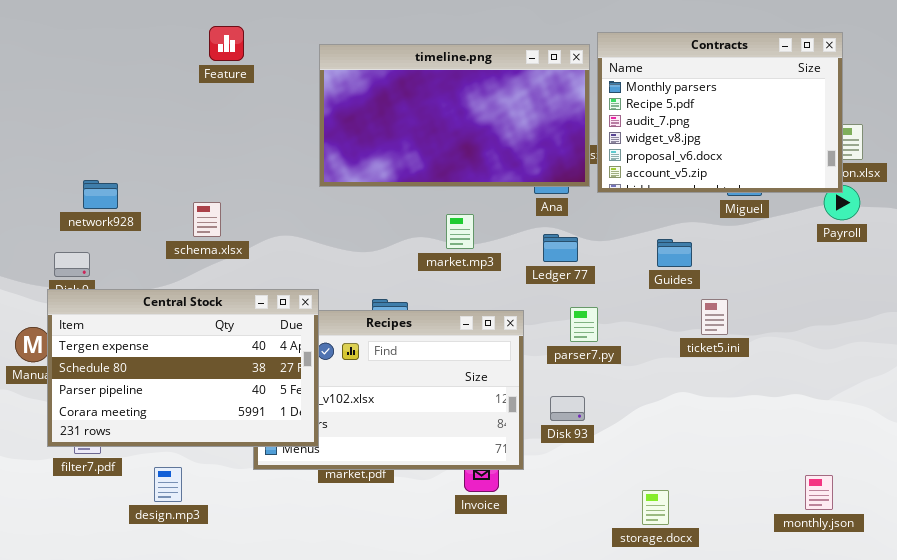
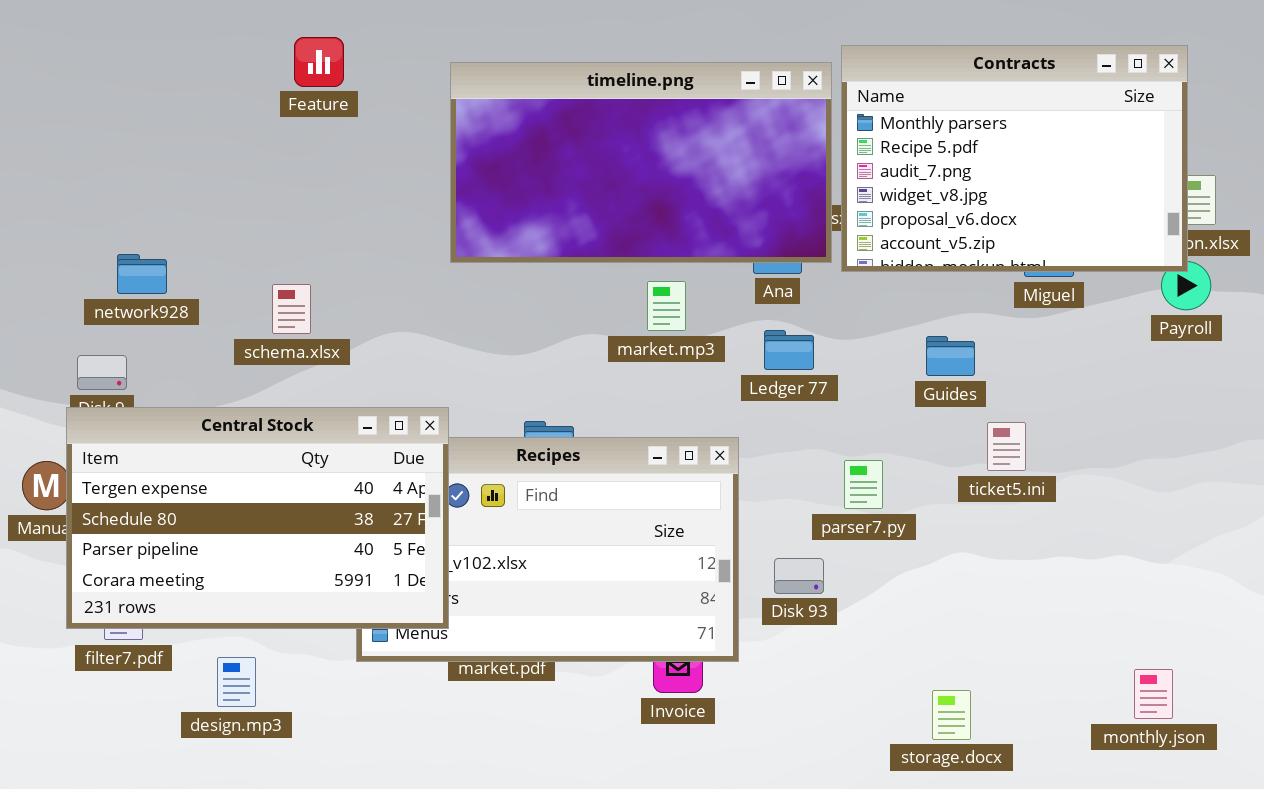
market.mp3: [446,214,474,249] -> [647,281,686,331], moved
parser7.py: [570,307,598,342] -> [844,460,883,509], moved
storage.docx: [642,490,669,525] -> [932,690,971,740], moved

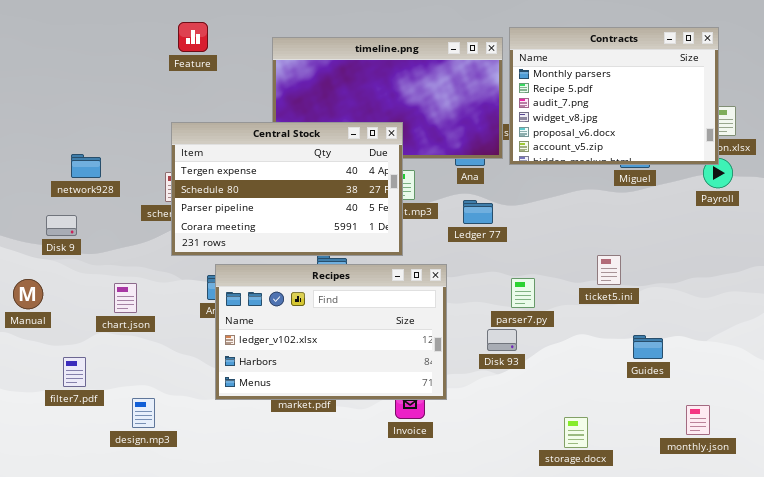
Guides: [926,336,975,376] -> [633,335,663,359], moved
Central Stock: [66,407,449,629] -> [171,122,403,256], moved
Disk 93: [774,558,824,594] -> [487,329,517,351], moved

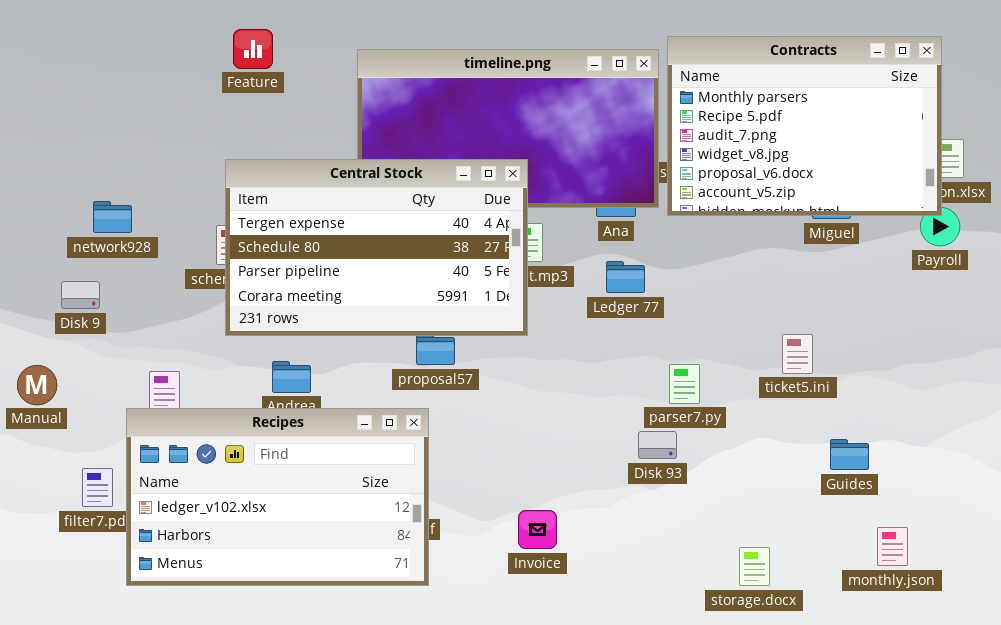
Recipes: [215,264,447,400] -> [126,408,429,586], moved
monthly.json: [686,405,710,435] -> [877,527,908,566], moved

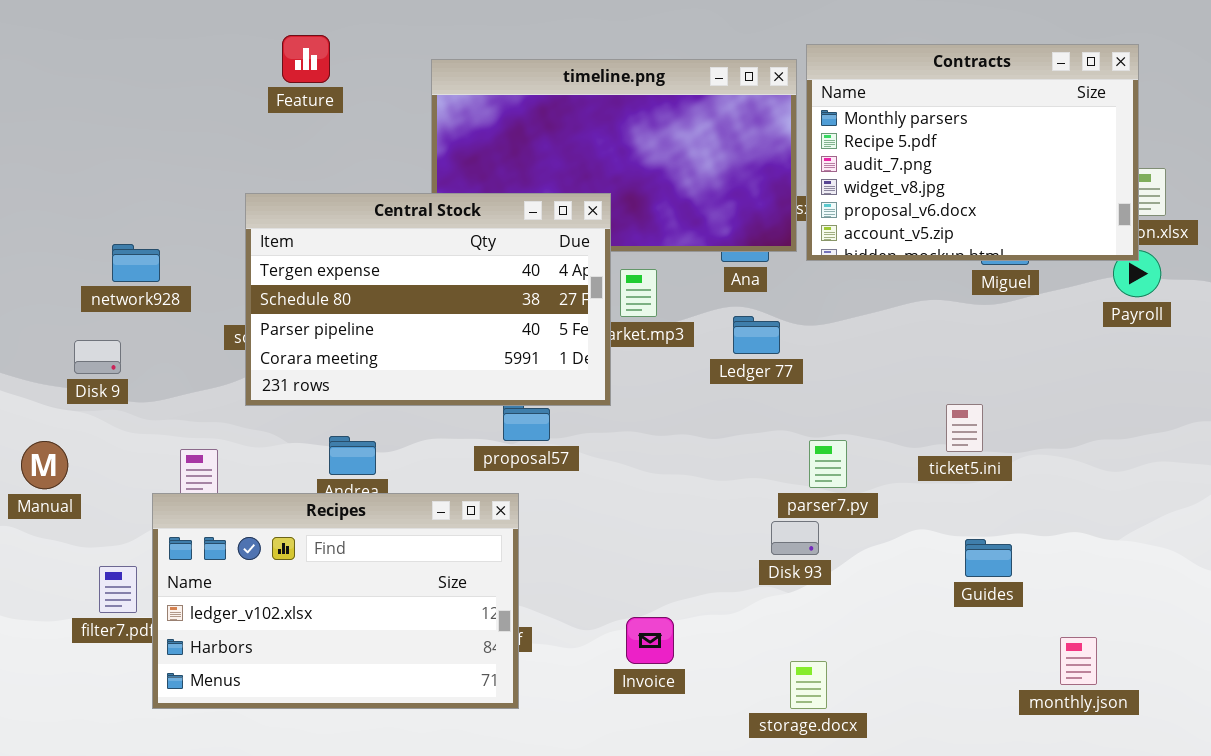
Central Stock: [225,159,528,336] -> [245,193,611,406], moved
Guides: [830,439,869,470] -> [965,539,1012,577], moved
storage.docx: [739,547,770,586] -> [790,661,827,709], moved

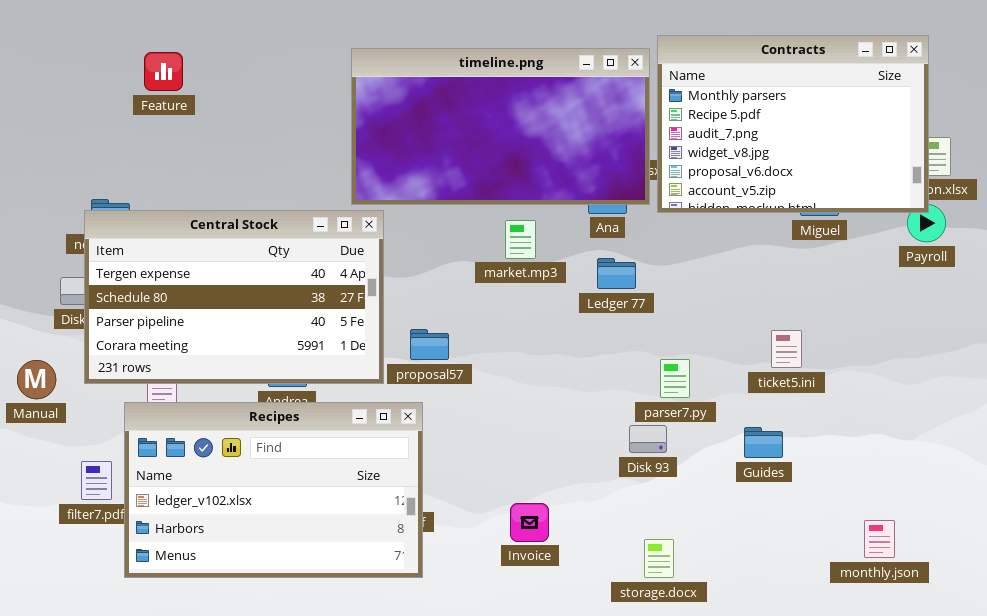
Feature: [282,35,330,83] -> [144,52,183,91], moved
Central Stock: [245,193,611,406] -> [84,210,384,384], moved
Guides: [965,539,1012,577] -> [744,427,783,458], moved

